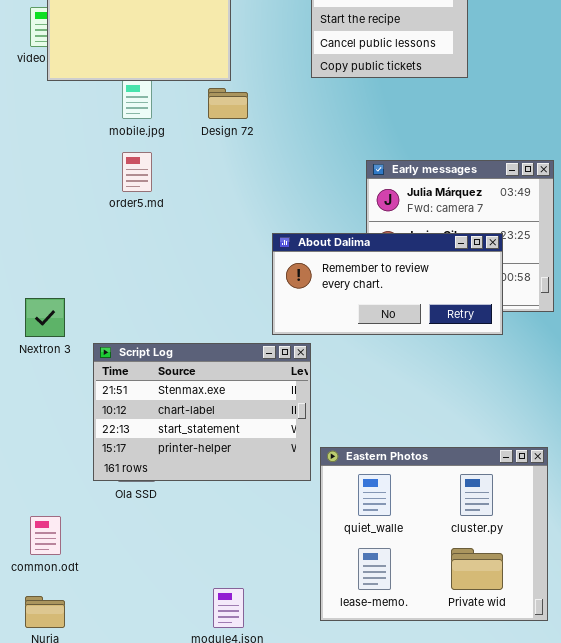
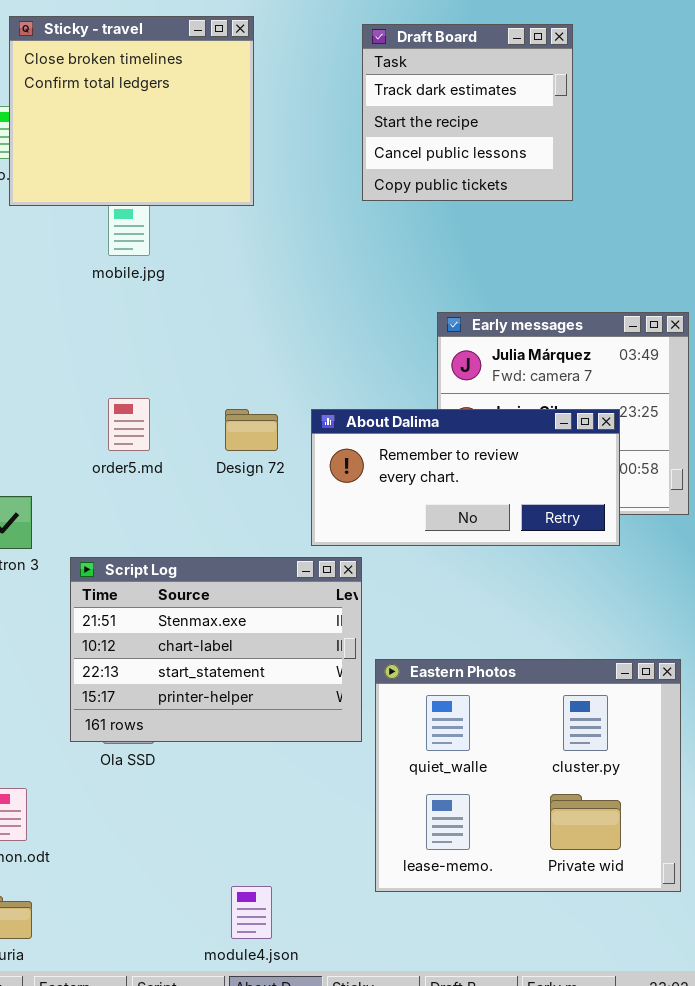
Design 72: [208,88,248,119] -> [225,409,278,451], moved
order5.md: [122,152,152,192] -> [108,398,150,451], moved
Eastern Photos: [320,447,548,621] -> [375,659,681,892], moved

